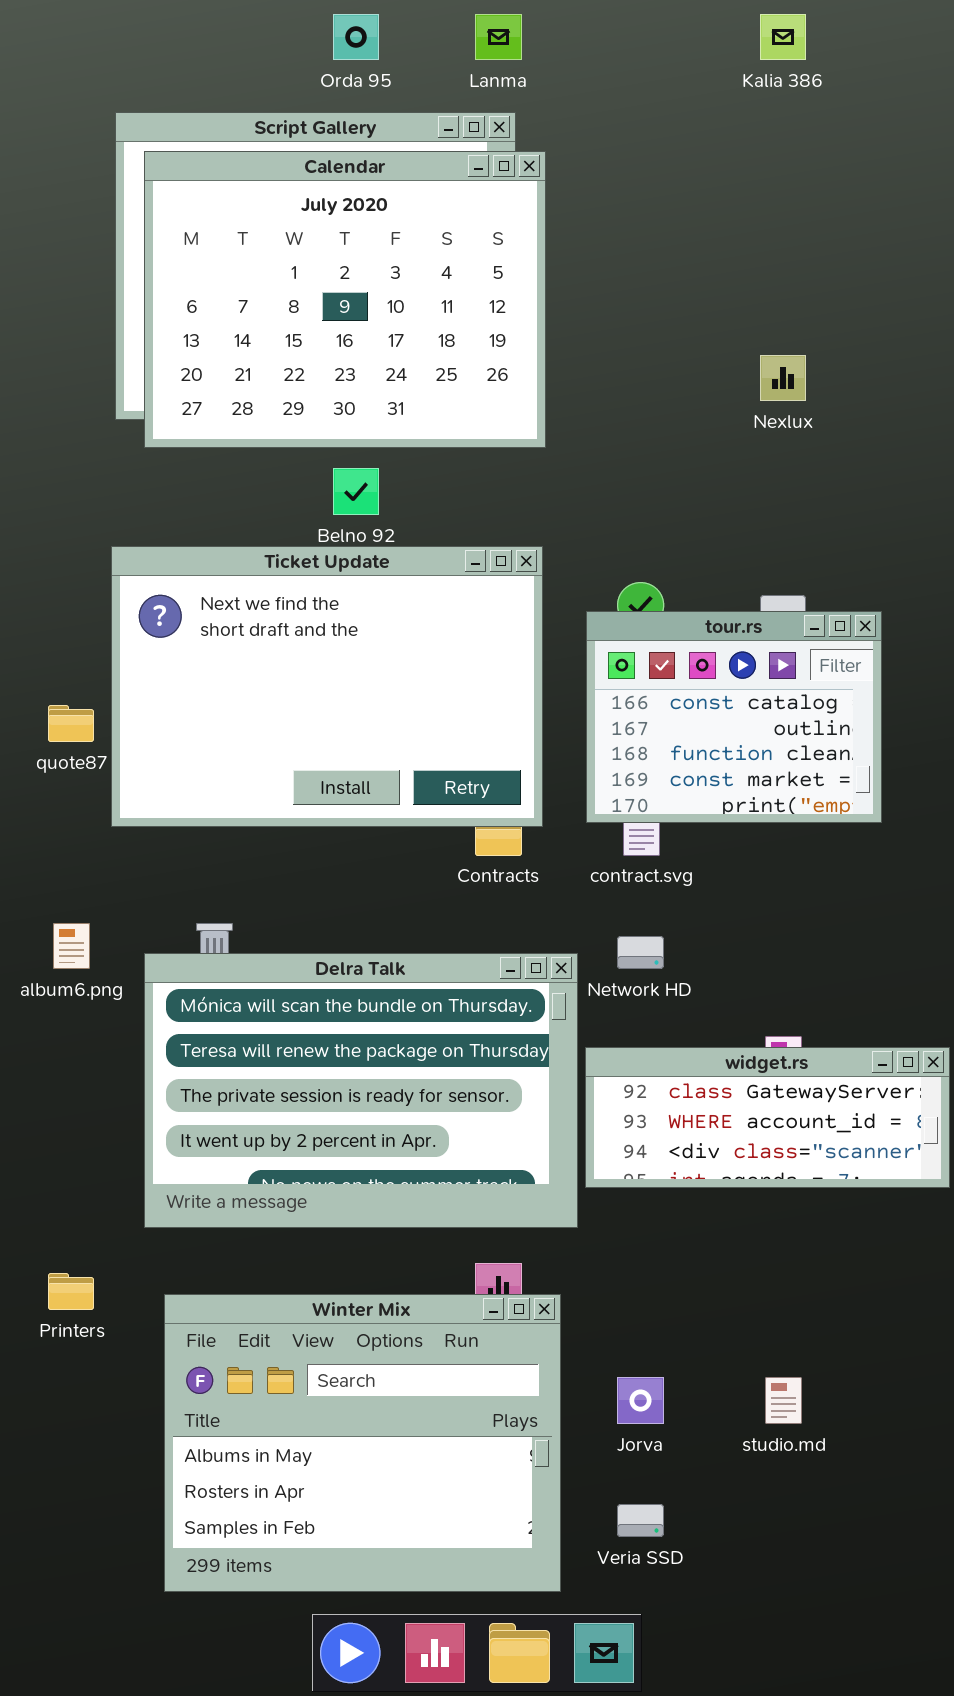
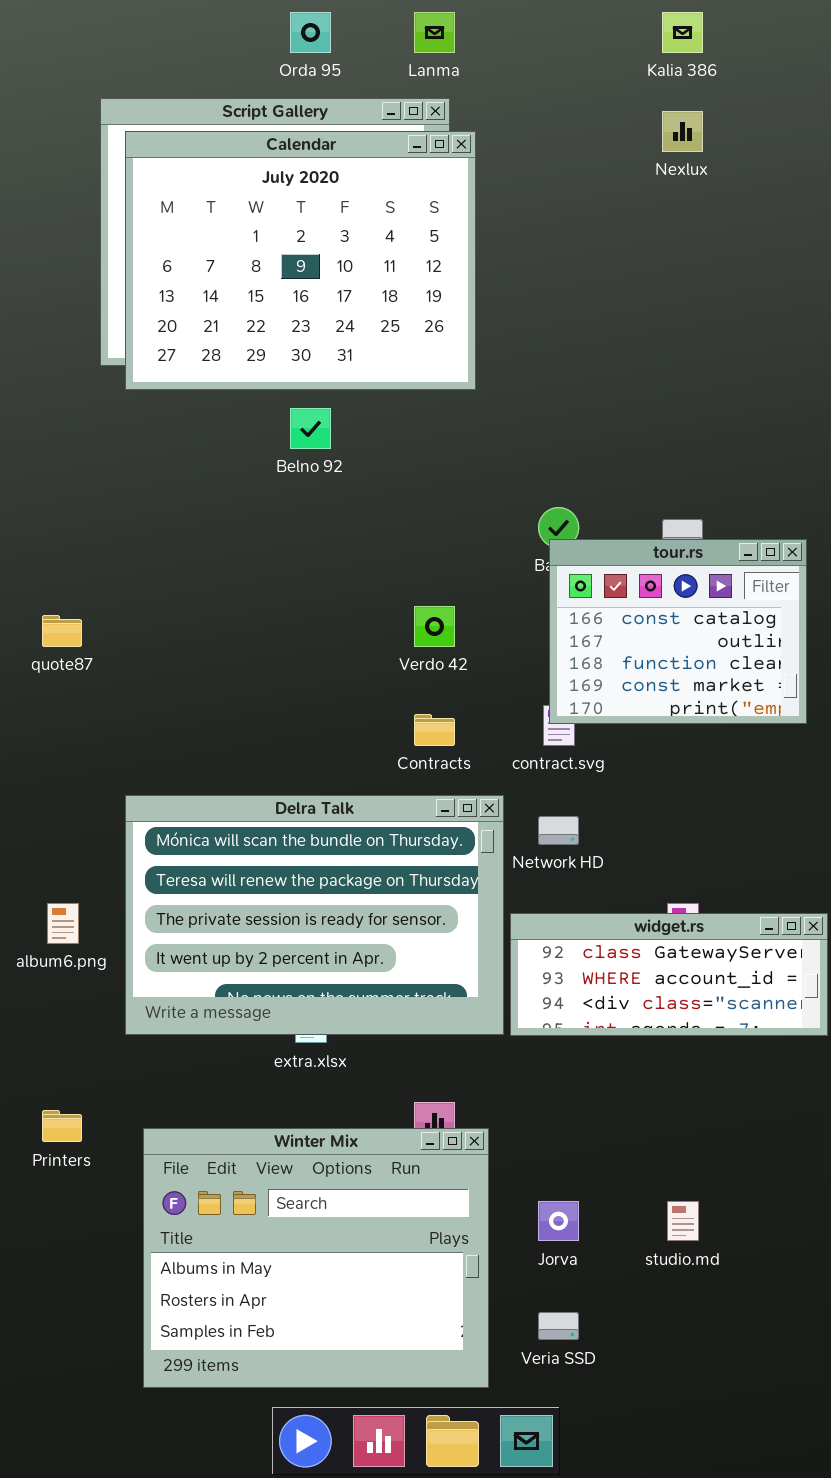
Nexlux: [760,355,806,401] -> [662,111,703,152], moved
Ticket Update: [111,546,543,827] -> none, closed
tour.rs: [586,611,882,823] -> [549,539,807,724], moved
album6.png: [53,923,90,969] -> [47,903,79,944], moved
Delra Talk: [144,953,578,1228] -> [125,795,504,1035], moved

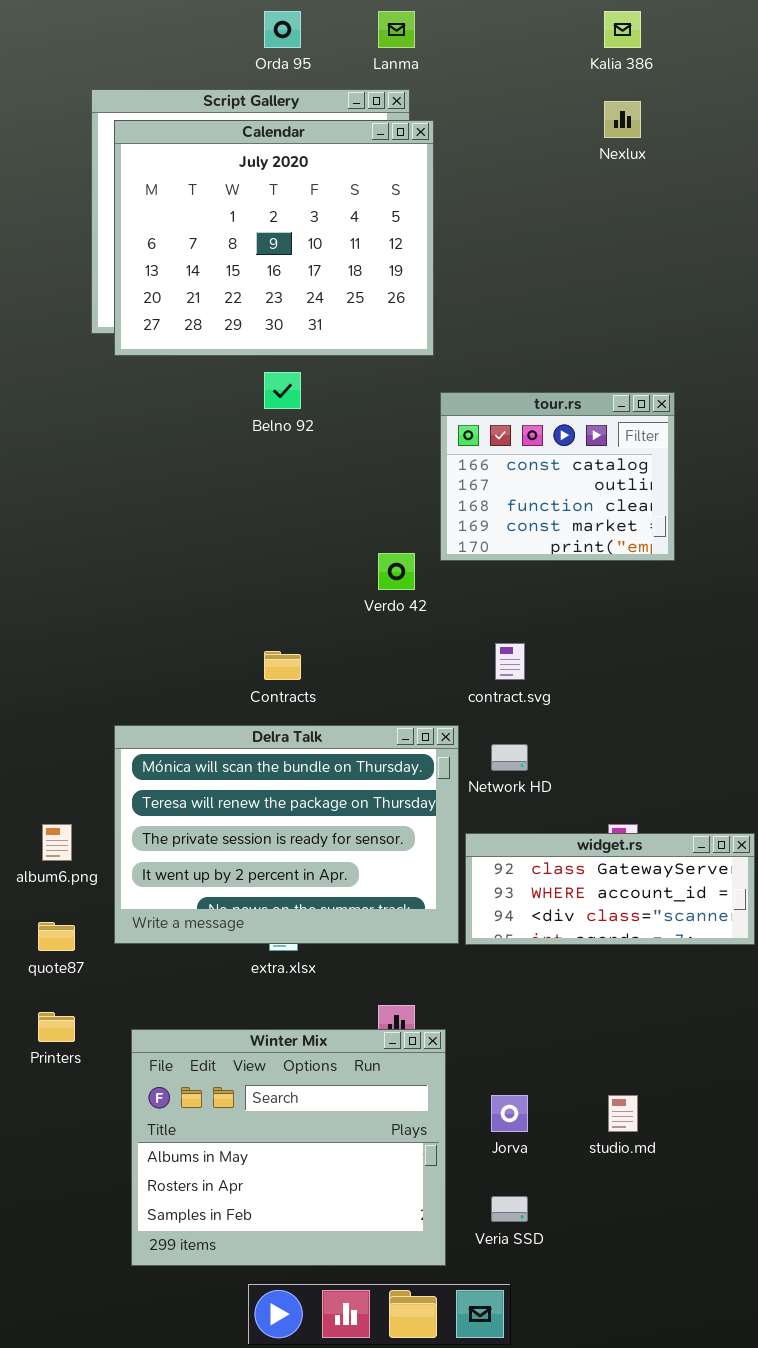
tour.rs: [549,539,807,724] -> [440,392,675,561], moved
quote87: [42,615,82,647] -> [38,922,75,951], moved
Contracts: [414,714,455,746] -> [264,651,301,680], moved

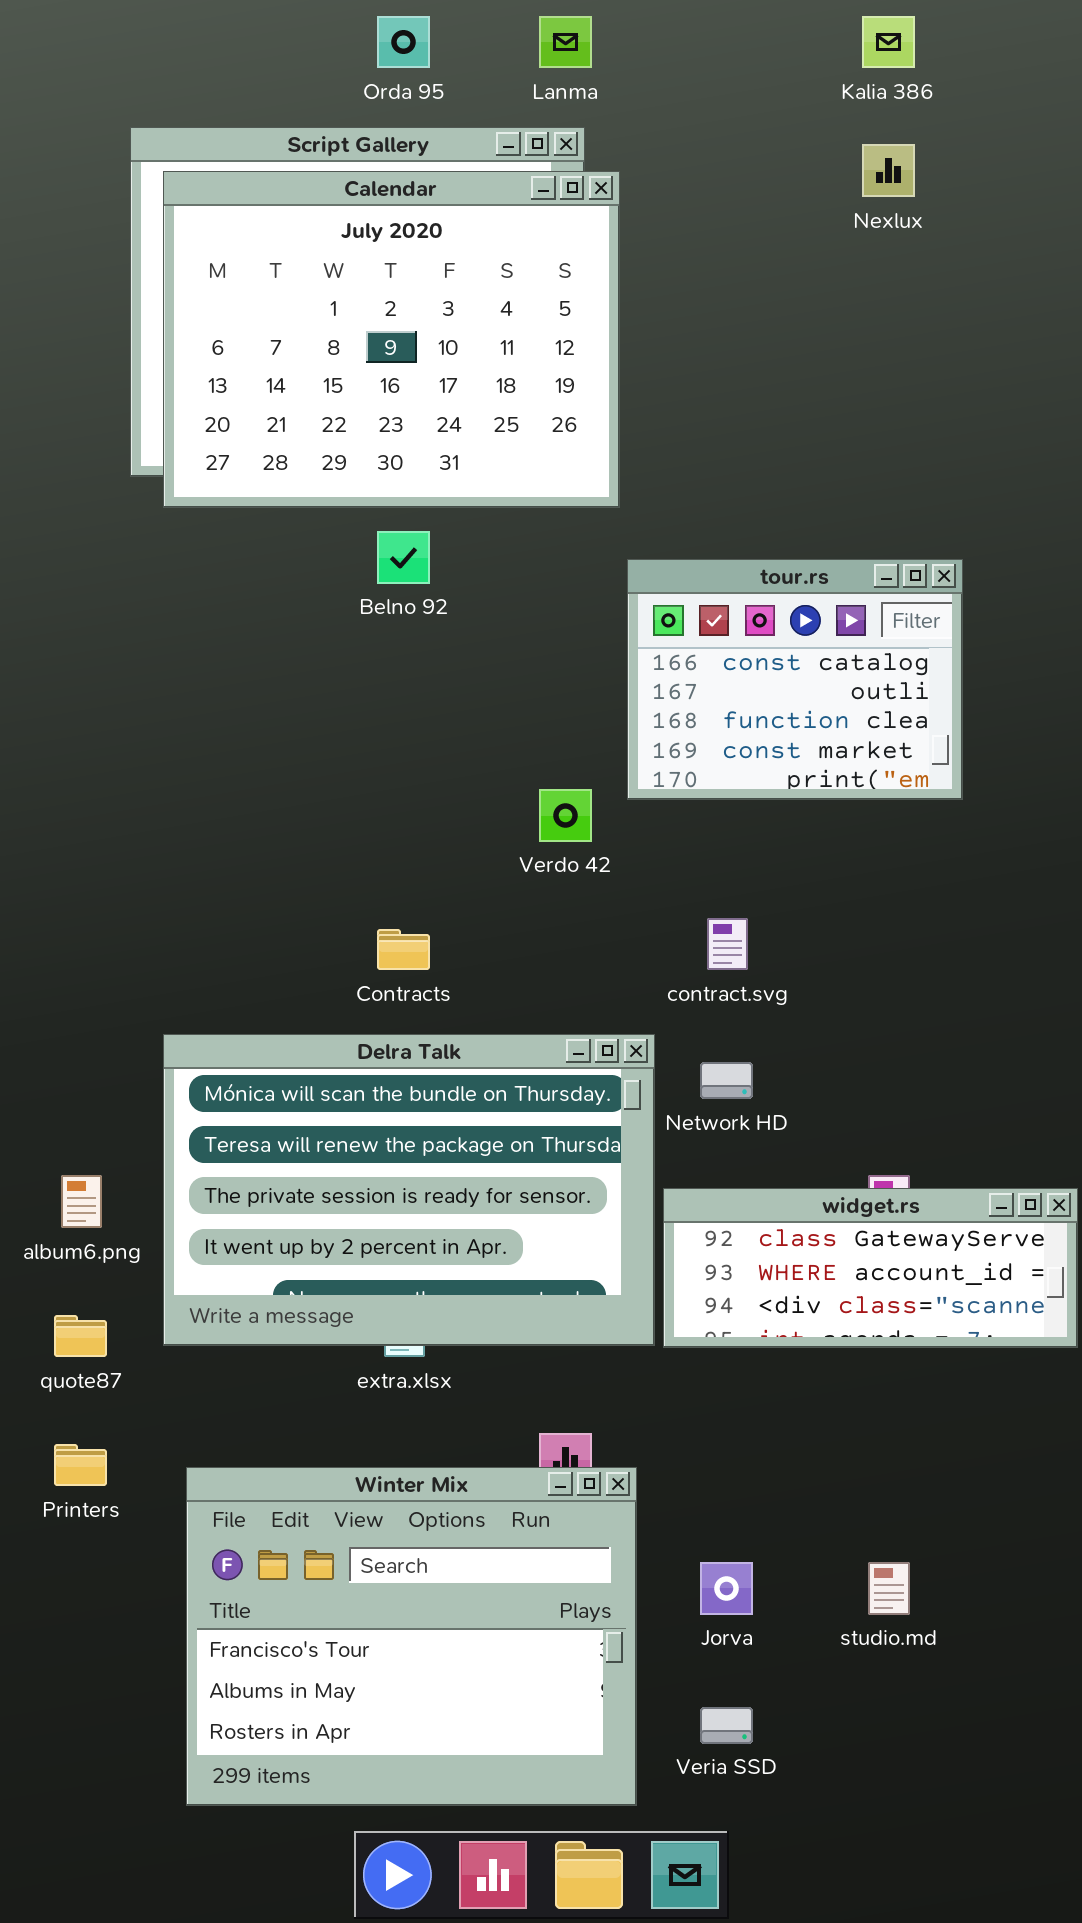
Winter Mix: [131,1029,446,1266] -> [186,1467,637,1806], scrolled up 1 row

